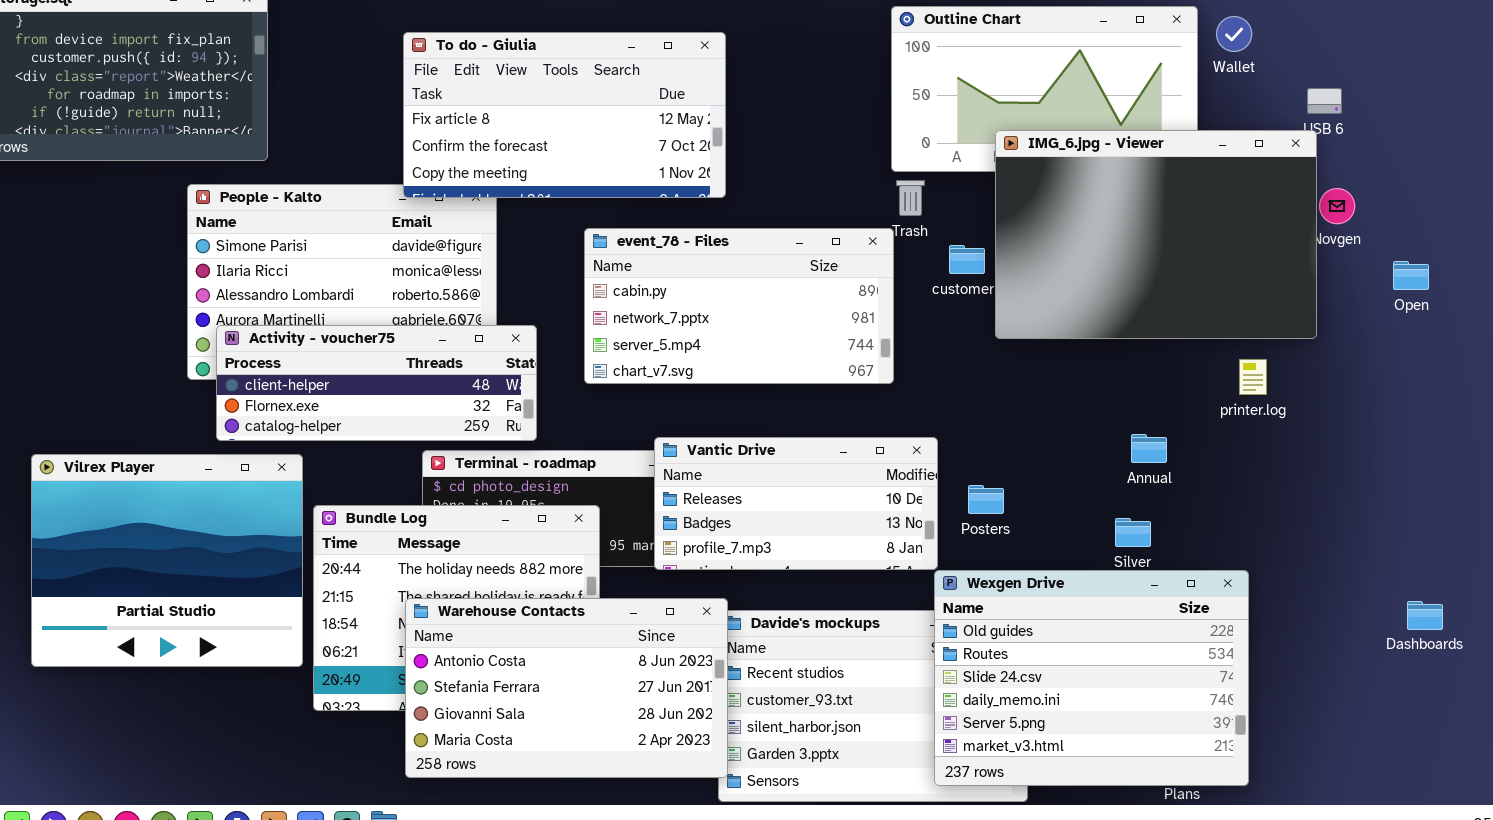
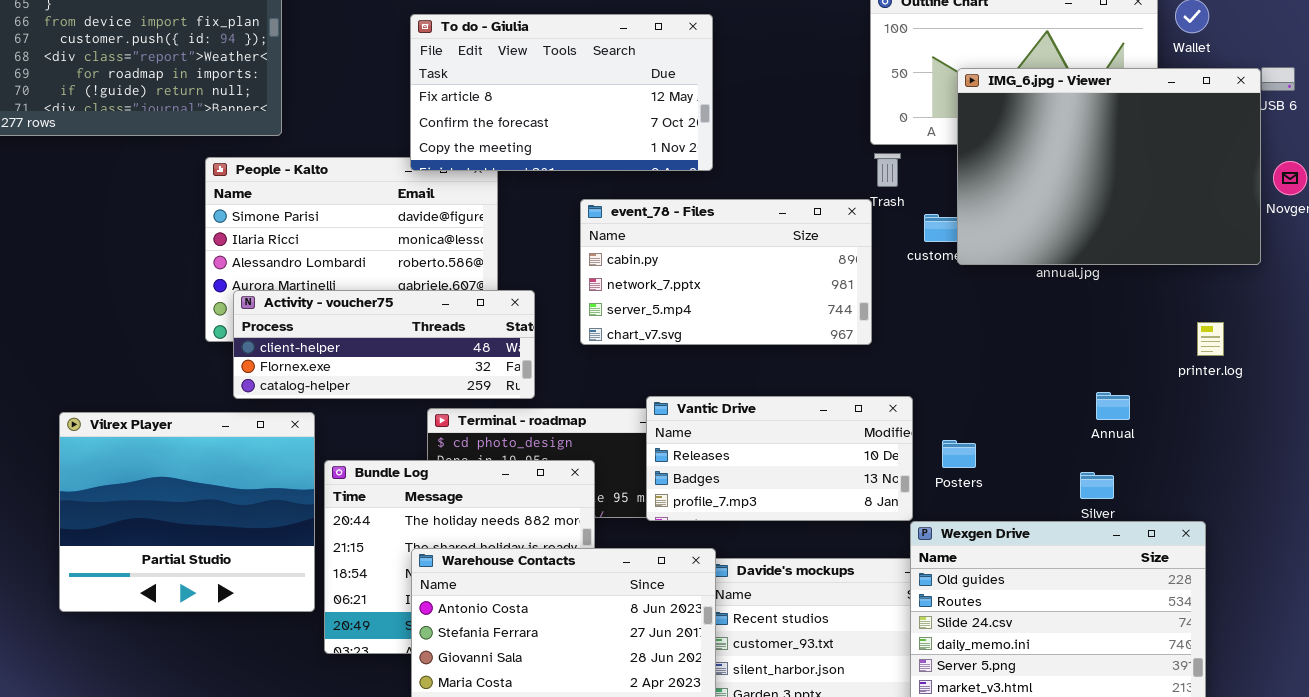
IMG_6.jpg - Viewer: [995,130,1317,339] -> [957,68,1261,265], moved

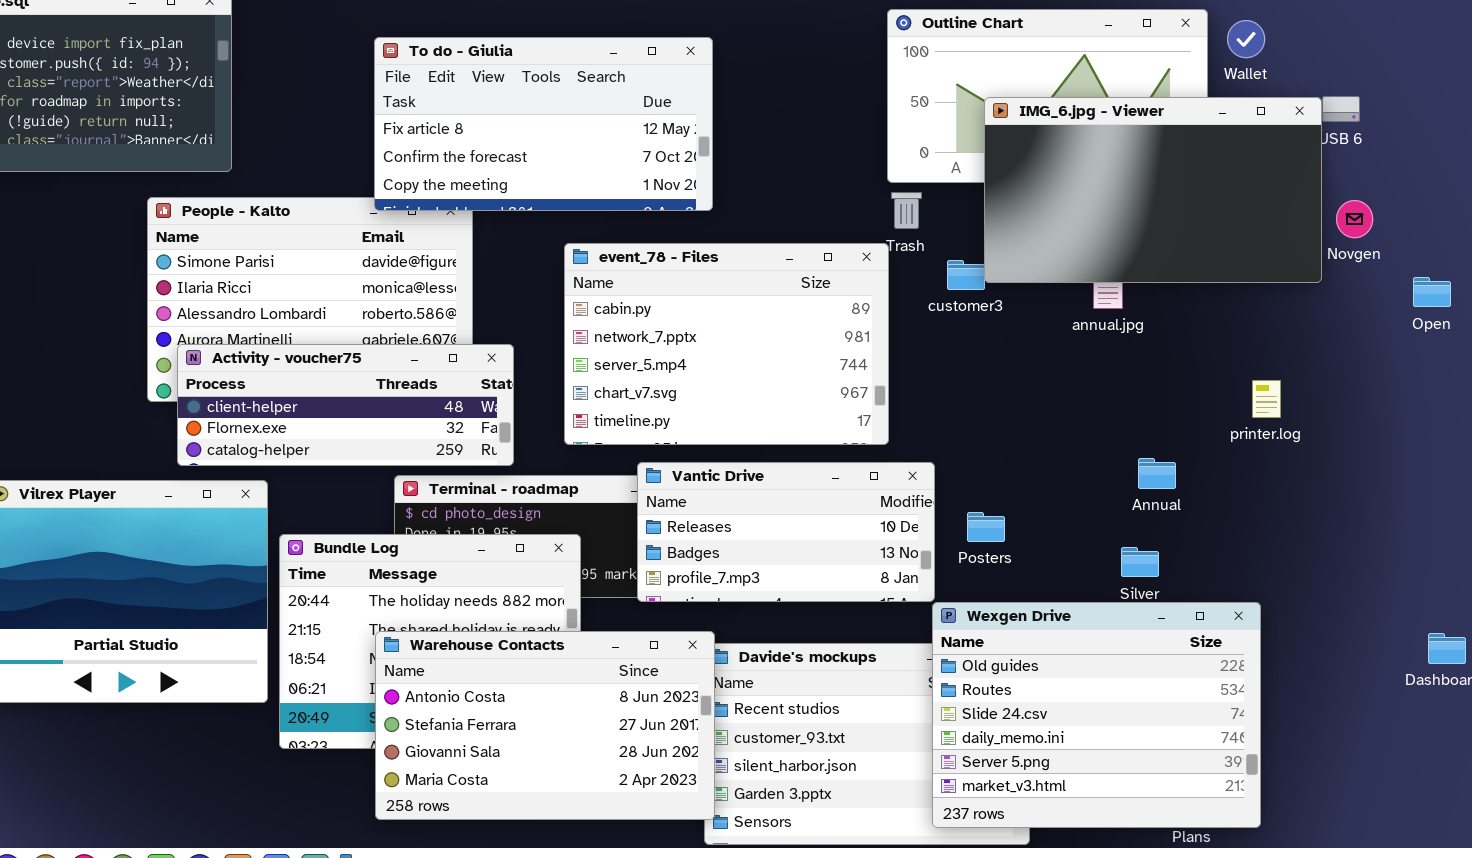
IMG_6.jpg - Viewer: [957,68,1261,265] -> [984,97,1322,283], resized
event_78 - Files: [580,199,872,345] -> [564,243,889,445], resized

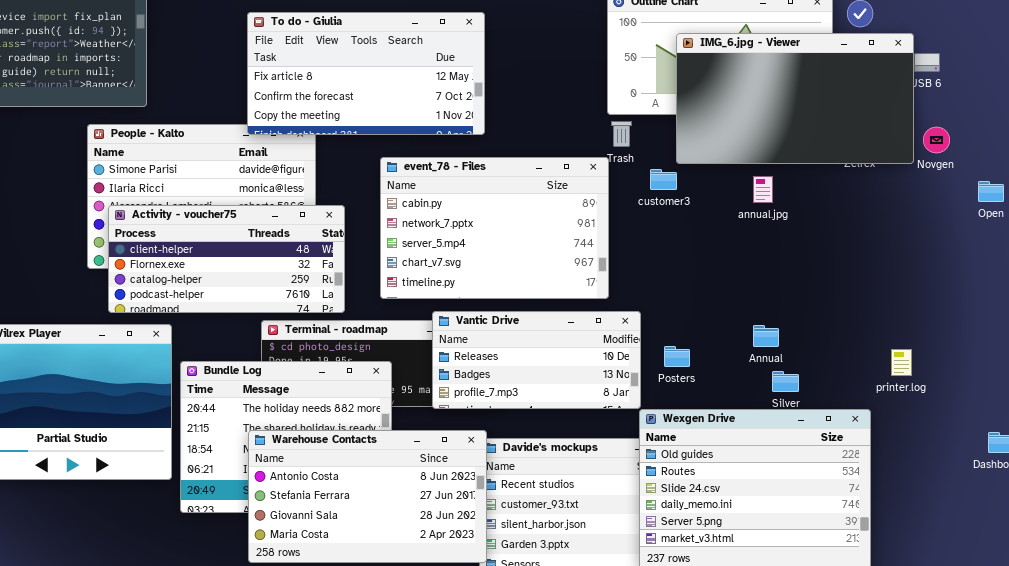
IMG_6.jpg - Viewer: [984,97,1322,283] -> [676,33,914,164], moved
Activity - voucher75: [177,344,514,466] -> [108,205,345,313], resized
printer.log: [1252,380,1281,418] -> [891,349,912,376], moved
Annual: [1138,458,1176,489] -> [753,325,779,347], moved

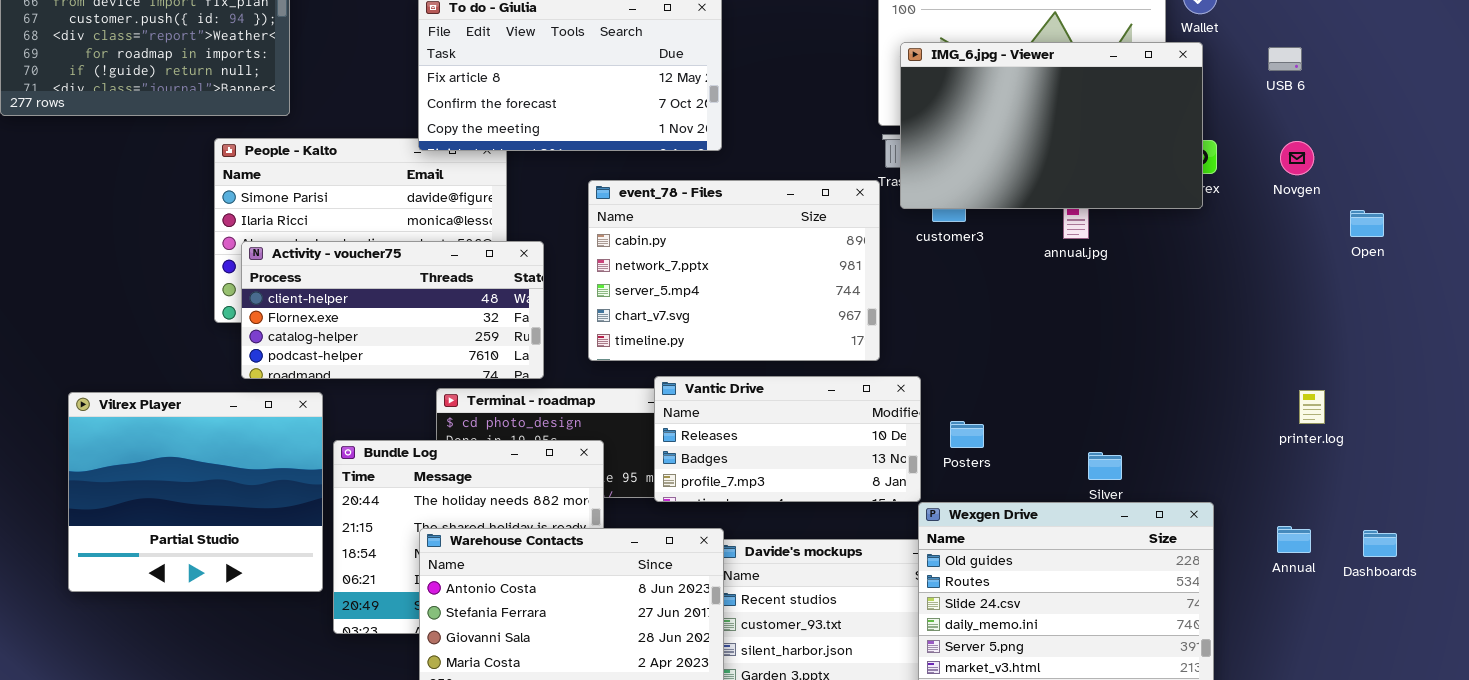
IMG_6.jpg - Viewer: [676,33,914,164] -> [900,42,1203,209], moved
Annual: [753,325,779,347] -> [1277,526,1311,553], moved
printer.log: [891,349,912,376] -> [1299,390,1325,424], moved

